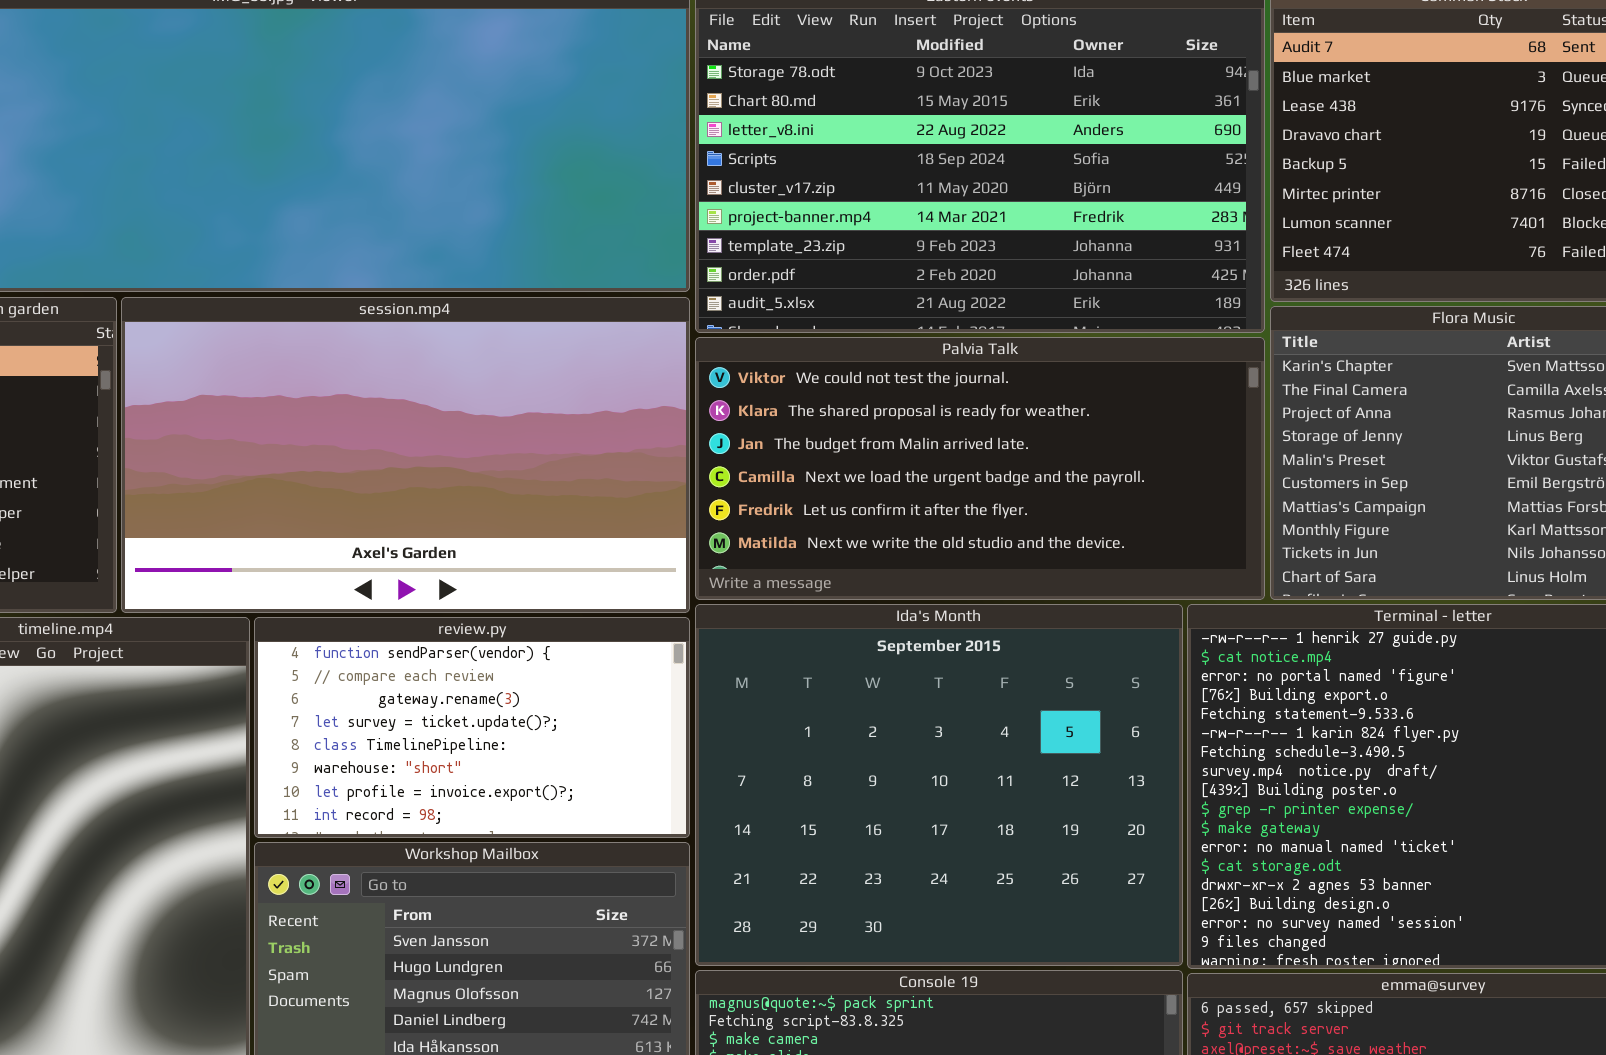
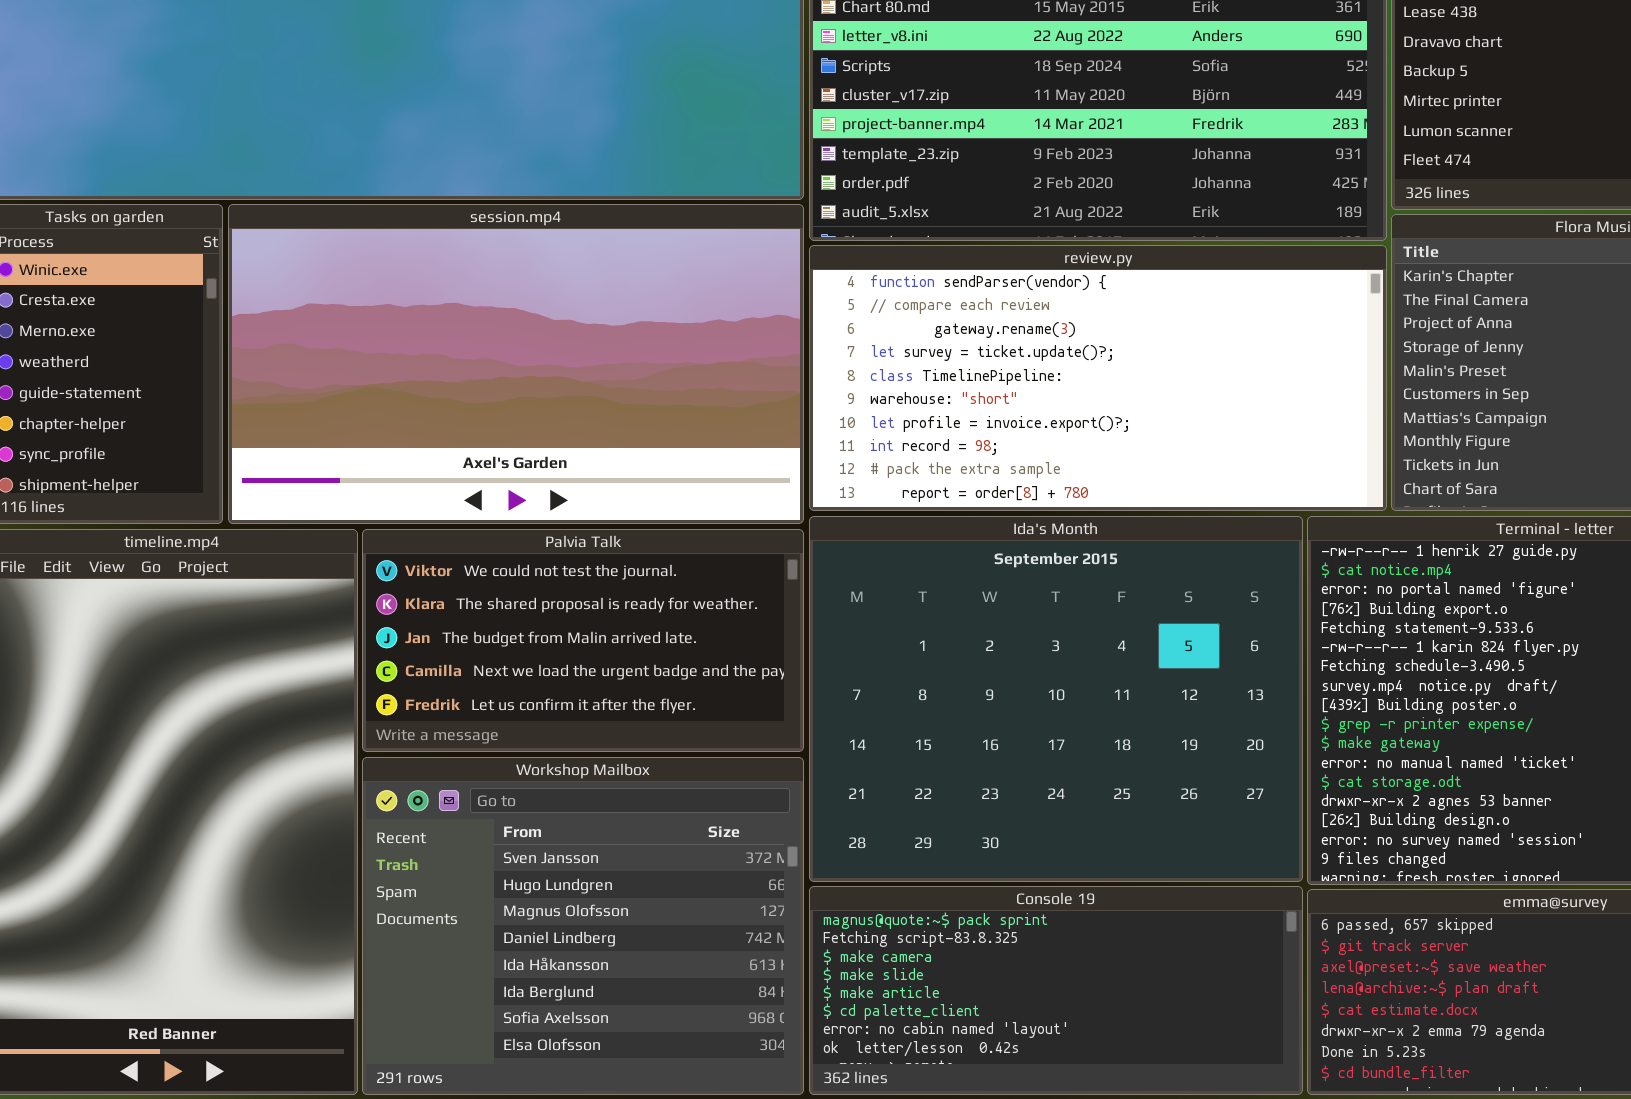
Palvia Talk: [695,337,1265,600] -> [362,529,804,752], moved, resized
review.py: [254,617,690,838] -> [809,245,1387,511], moved, resized

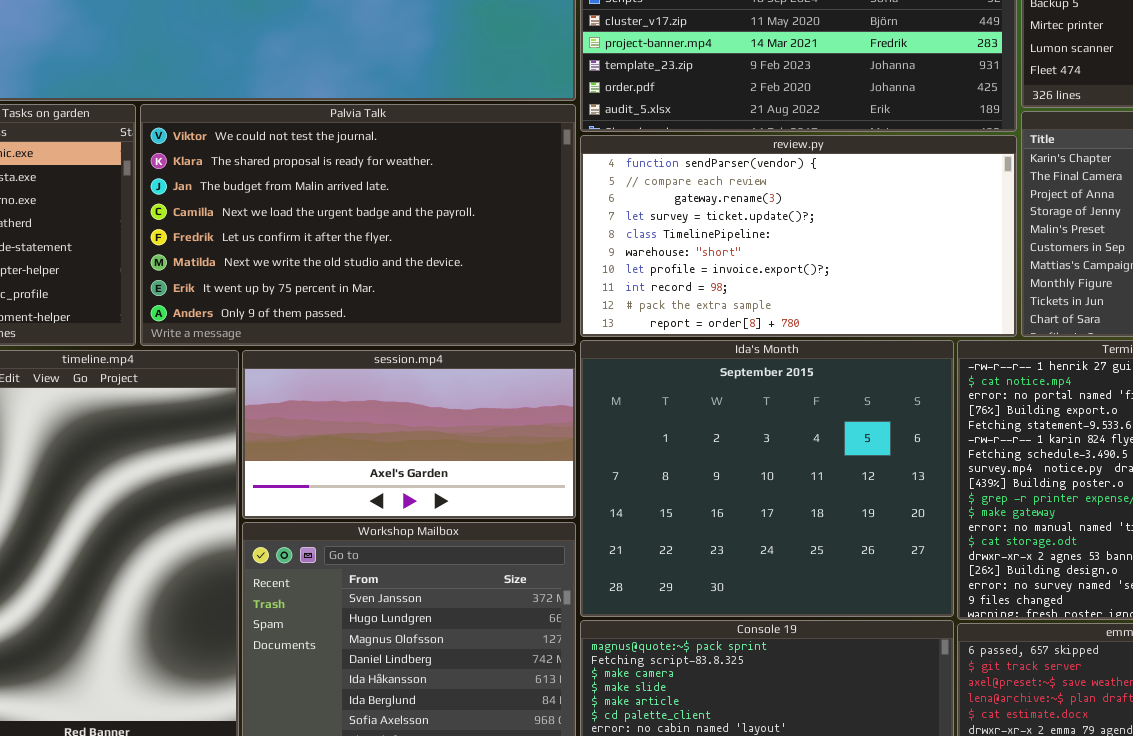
session.mp4: [228,204,804,524] -> [242,350,576,519], moved, resized
Palvia Talk: [362,529,804,752] -> [140,104,576,346], moved, resized

